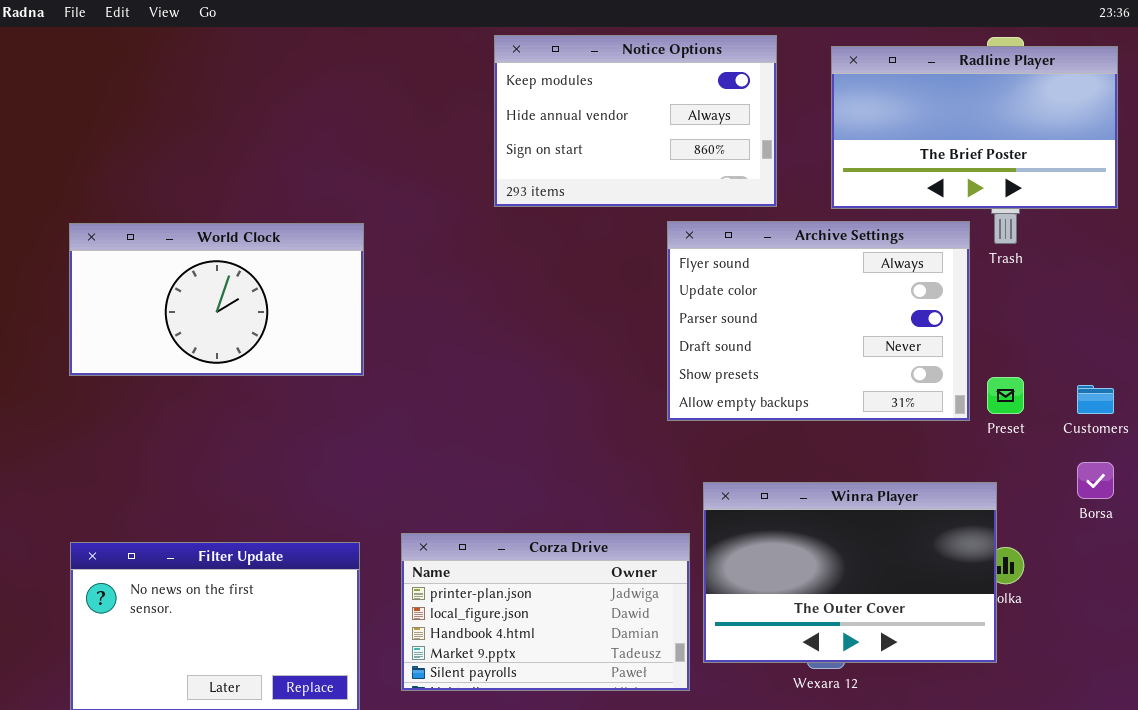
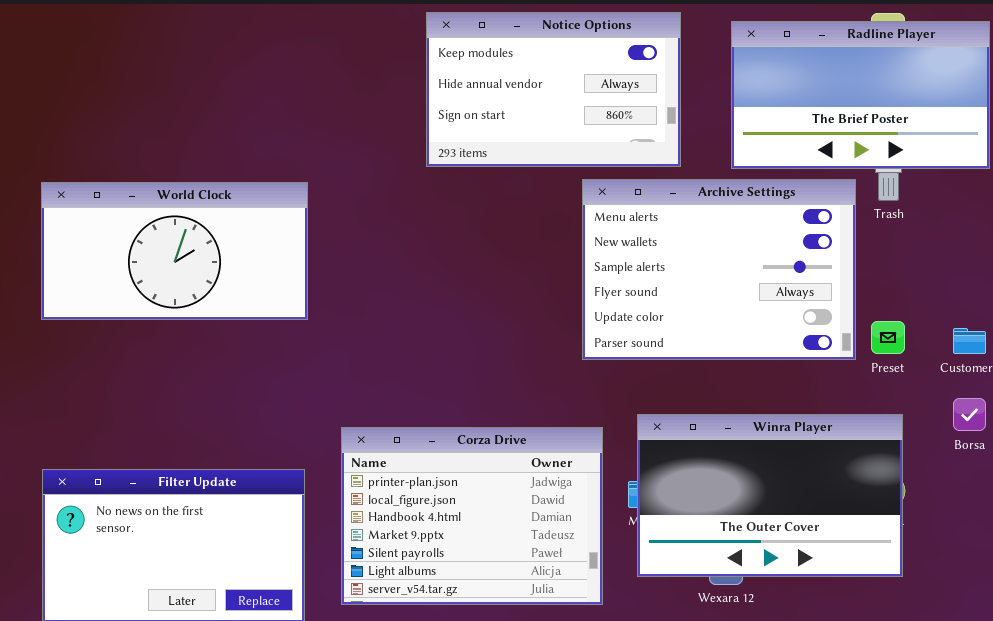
Archive Settings: [667,221,970,421] -> [582,179,856,360], scrolled up 3 rows
Winra Player: [703,482,997,663] -> [637,414,903,577], moved
Corza Drive: [401,533,690,691] -> [341,427,603,605], resized

